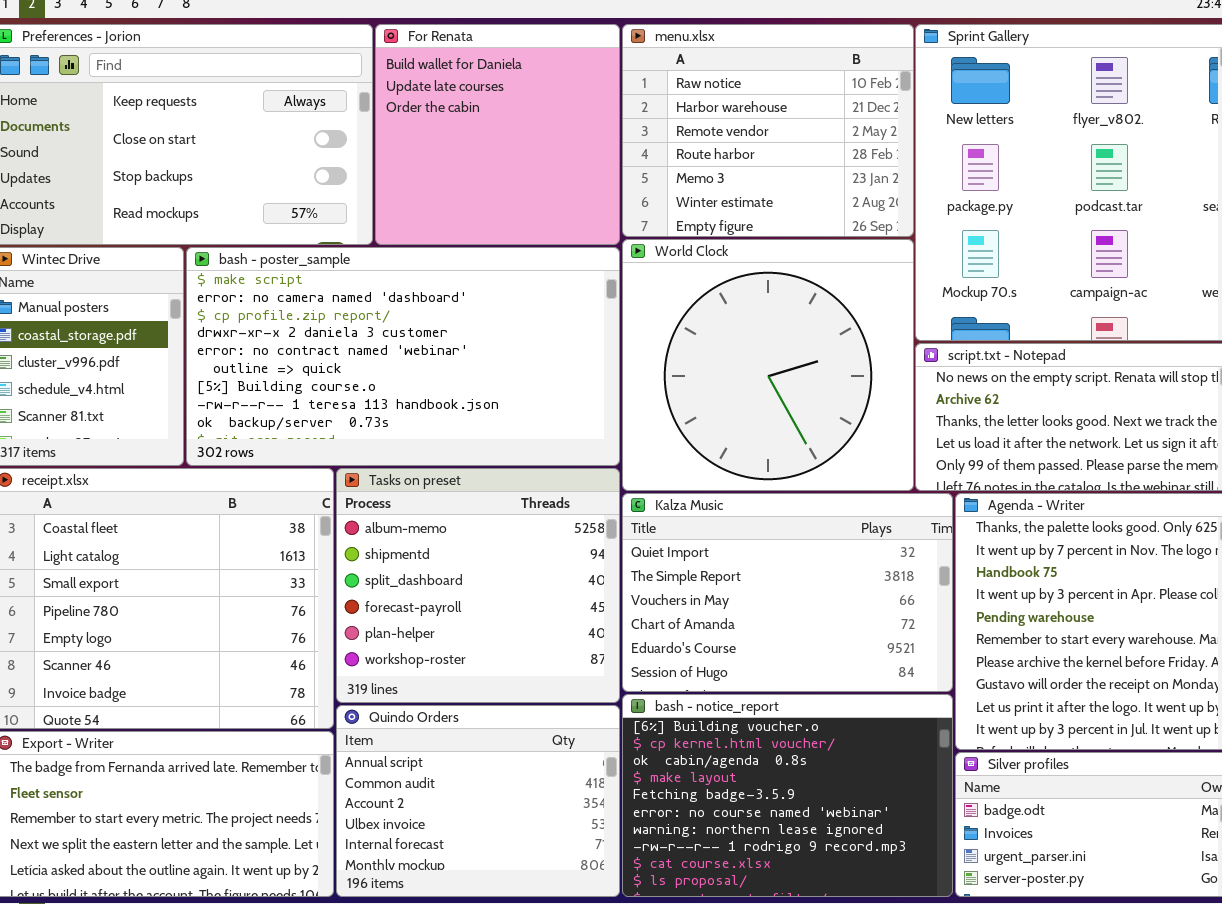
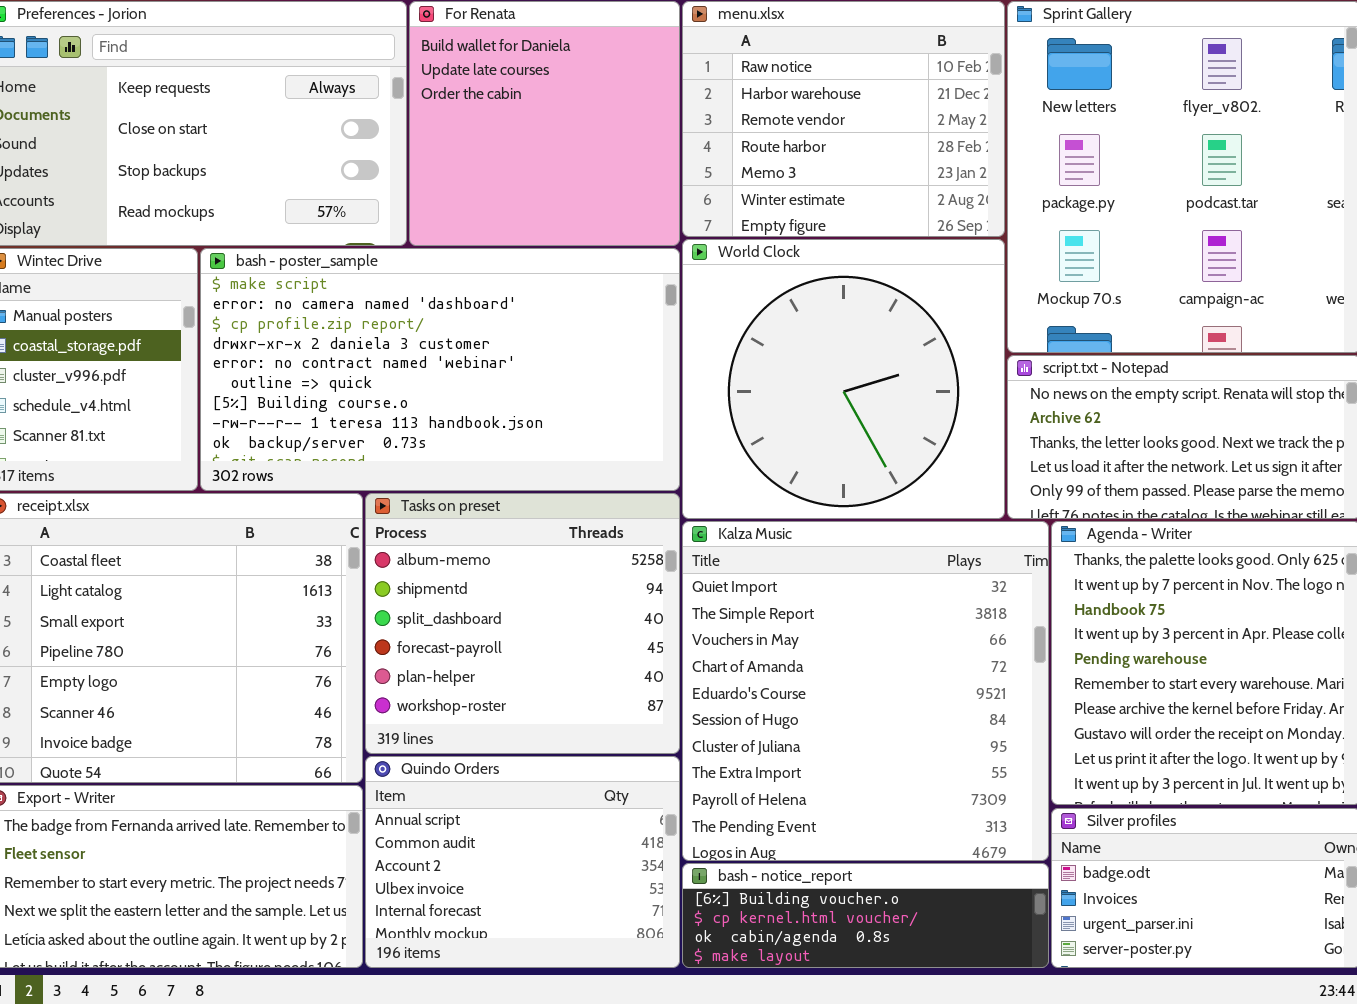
Kalza Music: [622,493,953,692] -> [682,521,1049,861], resized
bash - notice_report: [622,694,953,897] -> [682,863,1049,968], resized

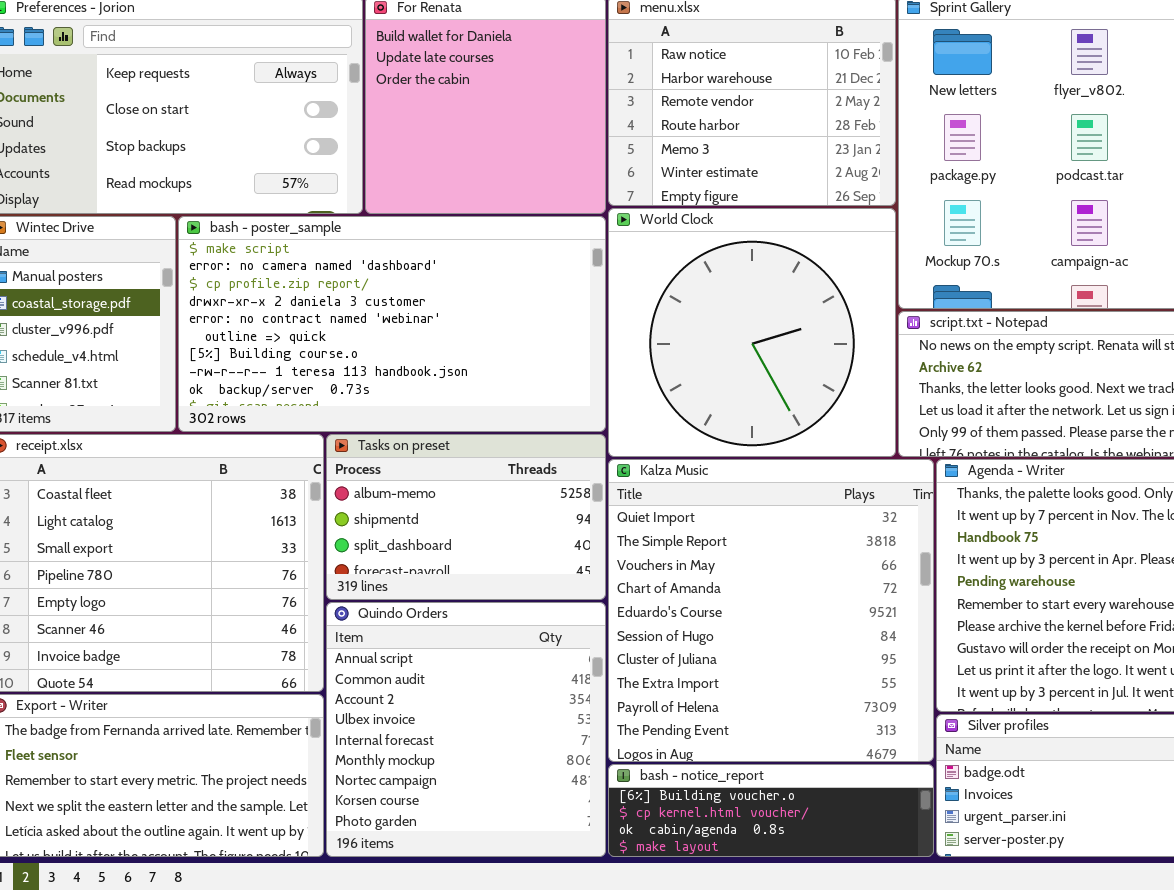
Tasks on preset: [365,493,680,754] -> [326,434,606,600], resized
Quindo Orders: [365,756,680,968] -> [326,602,606,857], resized

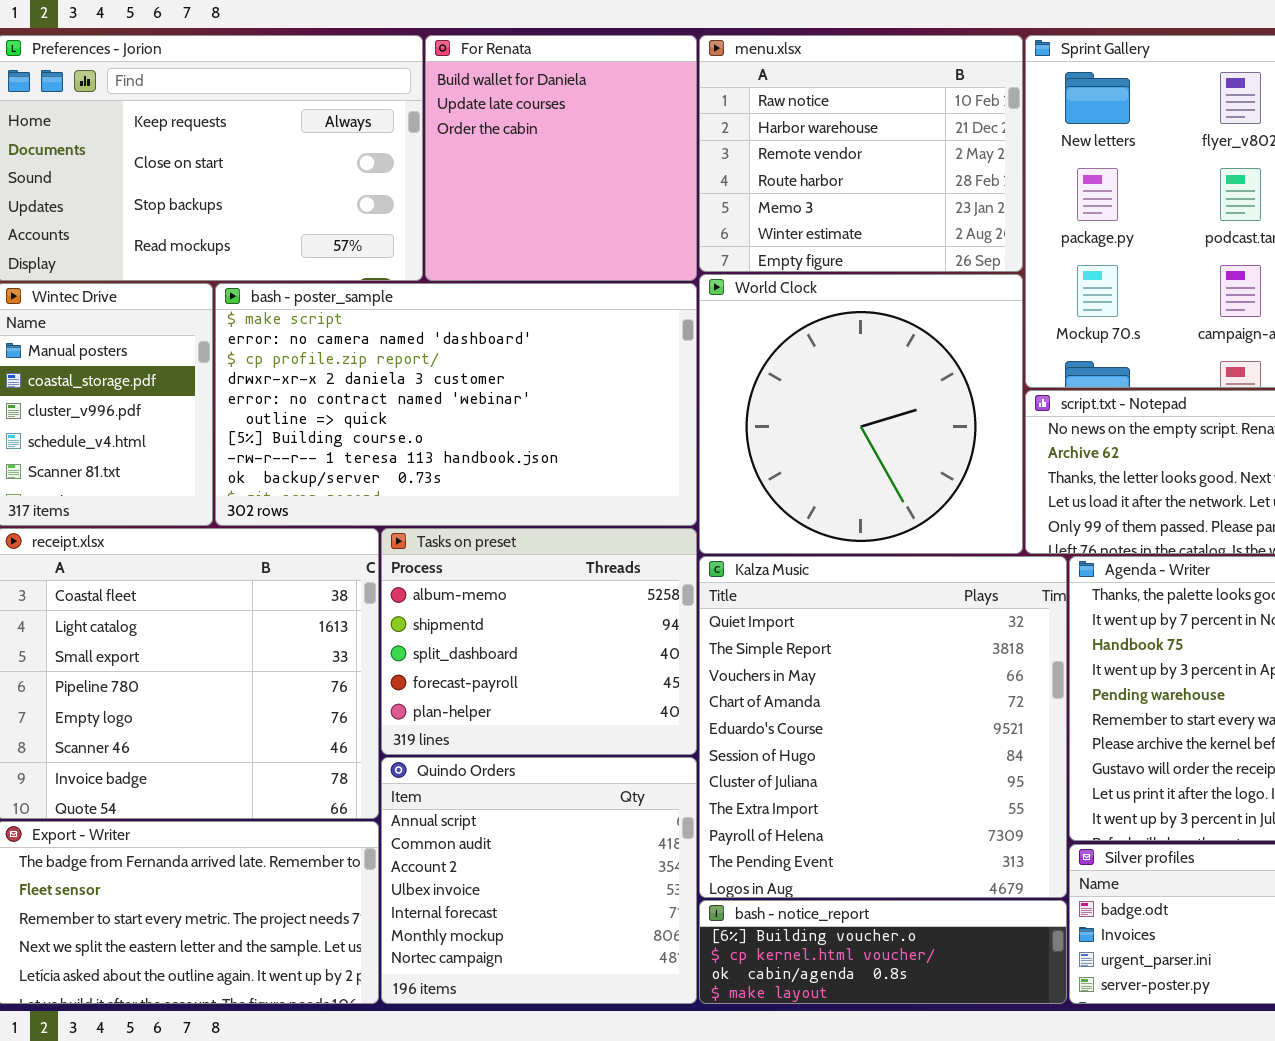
Tasks on preset: [326,434,606,600] -> [381,528,697,755], resized
Quindo Orders: [326,602,606,857] -> [381,757,697,1004], resized

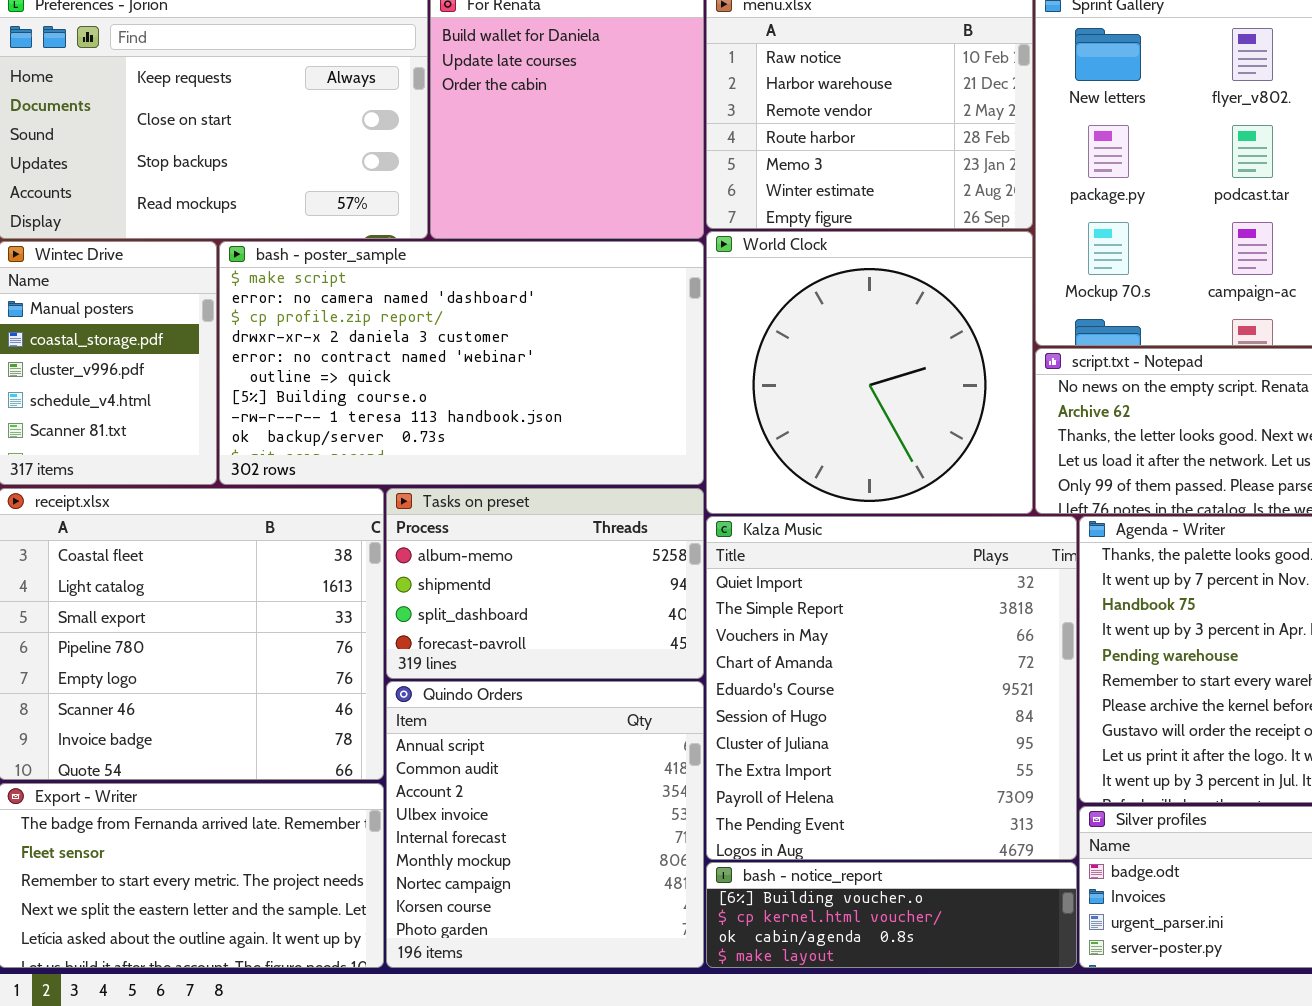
Tasks on preset: [381,528,697,755] -> [386,488,704,679], resized
Quindo Orders: [381,757,697,1004] -> [386,681,704,968], resized

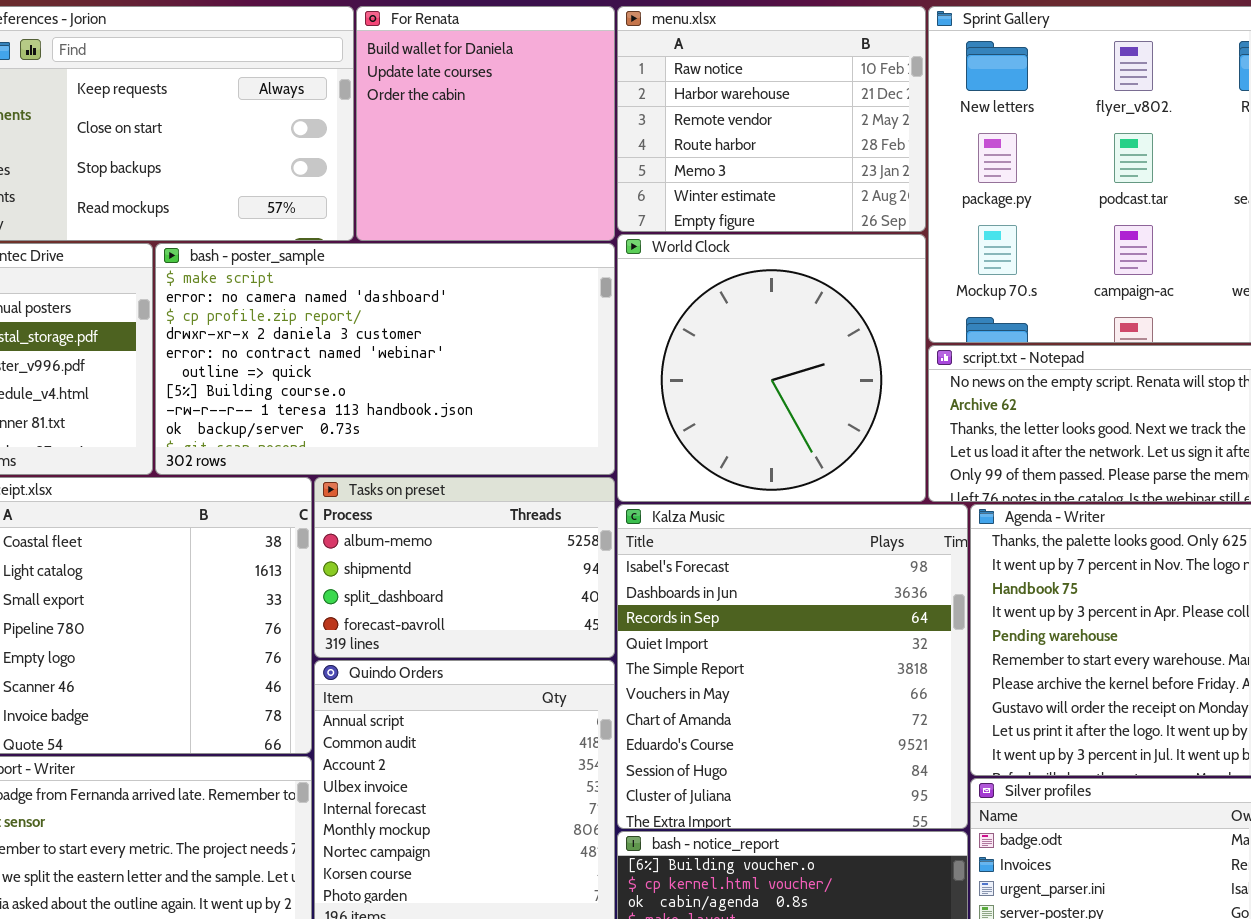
Kalza Music: [706,516,1077,860] -> [617,504,968,829], scrolled up 3 rows

